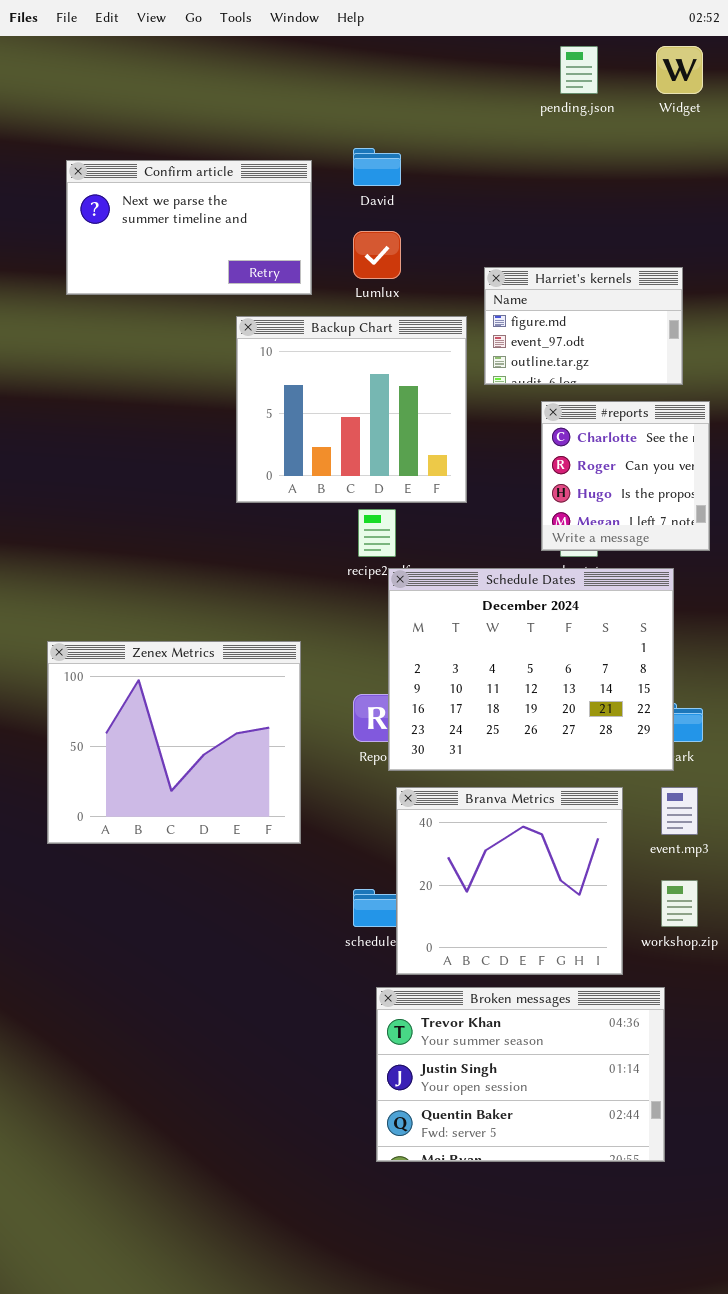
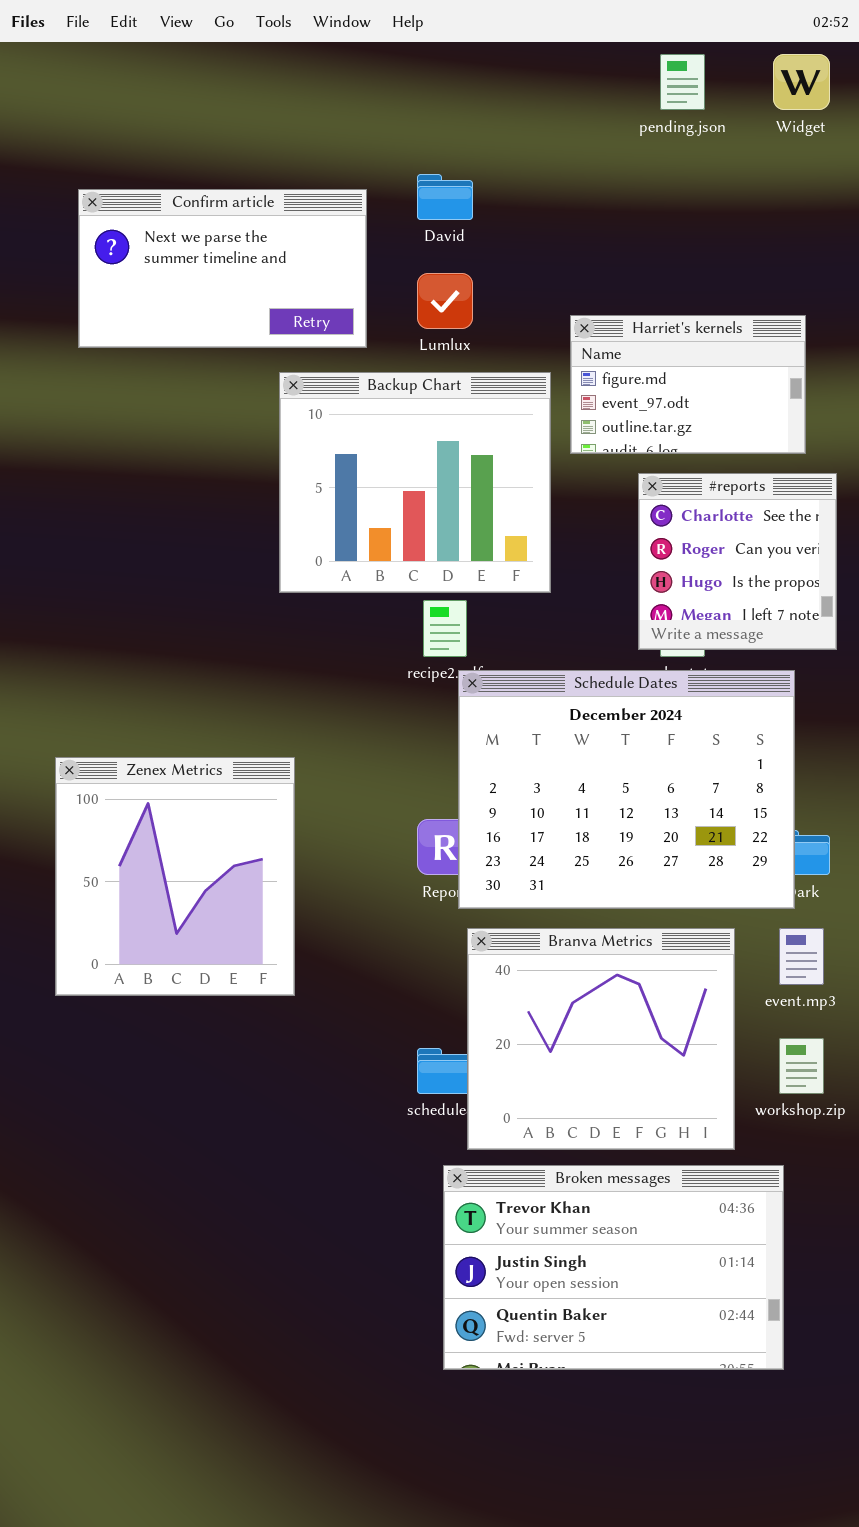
Zenex Metrics: [47,641,301,844] -> [55,757,295,996], resized

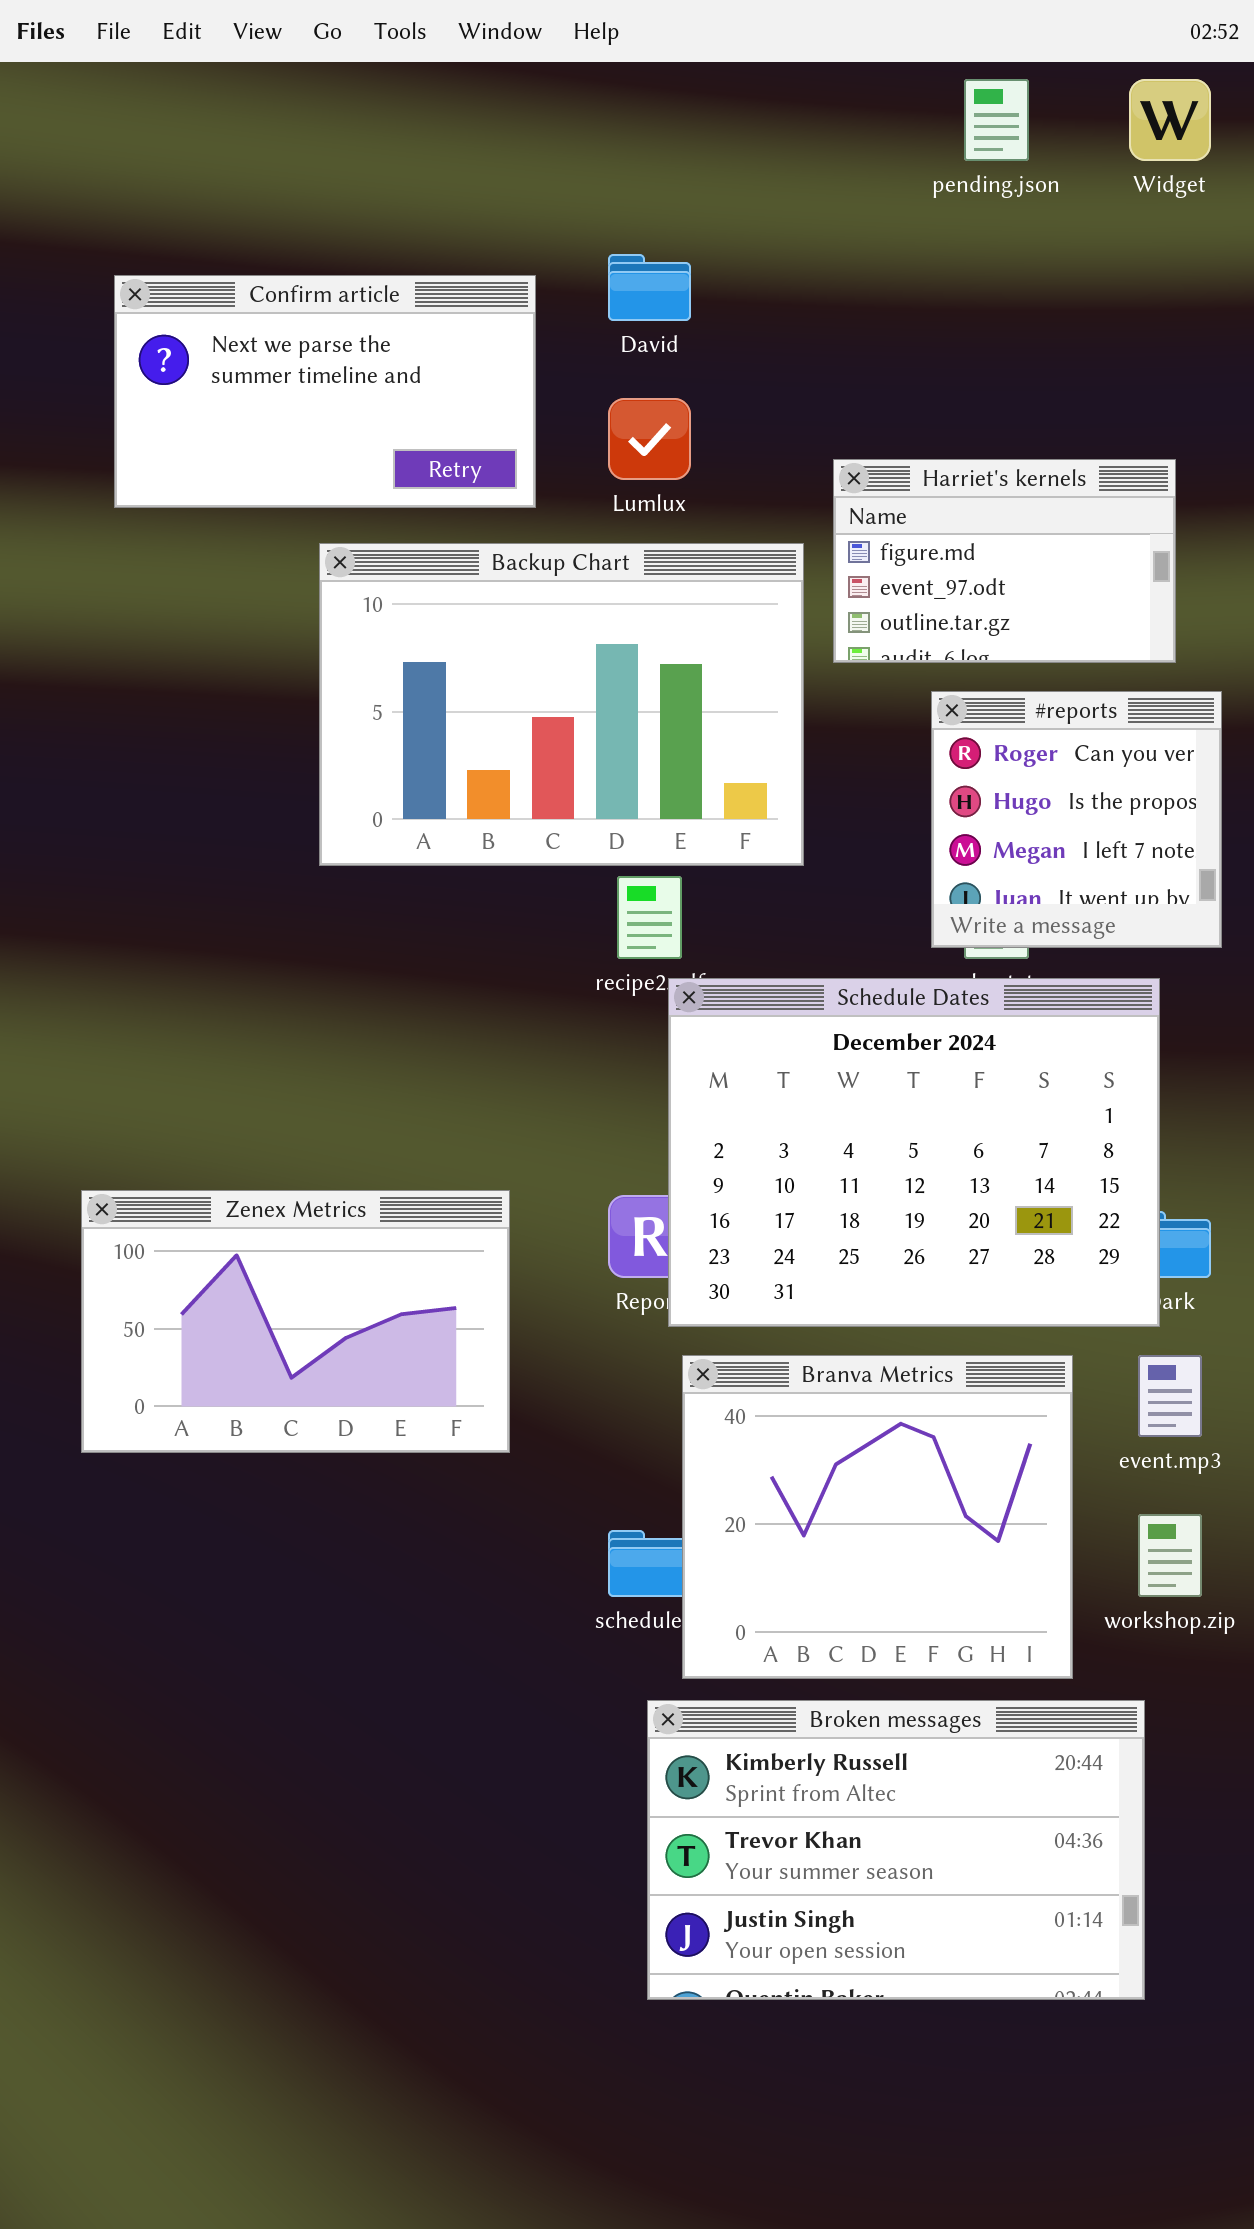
Backup Chart: [279,372,551,593] -> [319,543,804,866], resized
#reports: [638,473,837,650] -> [931,691,1222,948], scrolled down 1 row
Zenex Metrics: [55,757,295,996] -> [81,1190,510,1453], resized
Broken messages: [443,1165,784,1370] -> [647,1700,1145,2000], scrolled up 1 row

